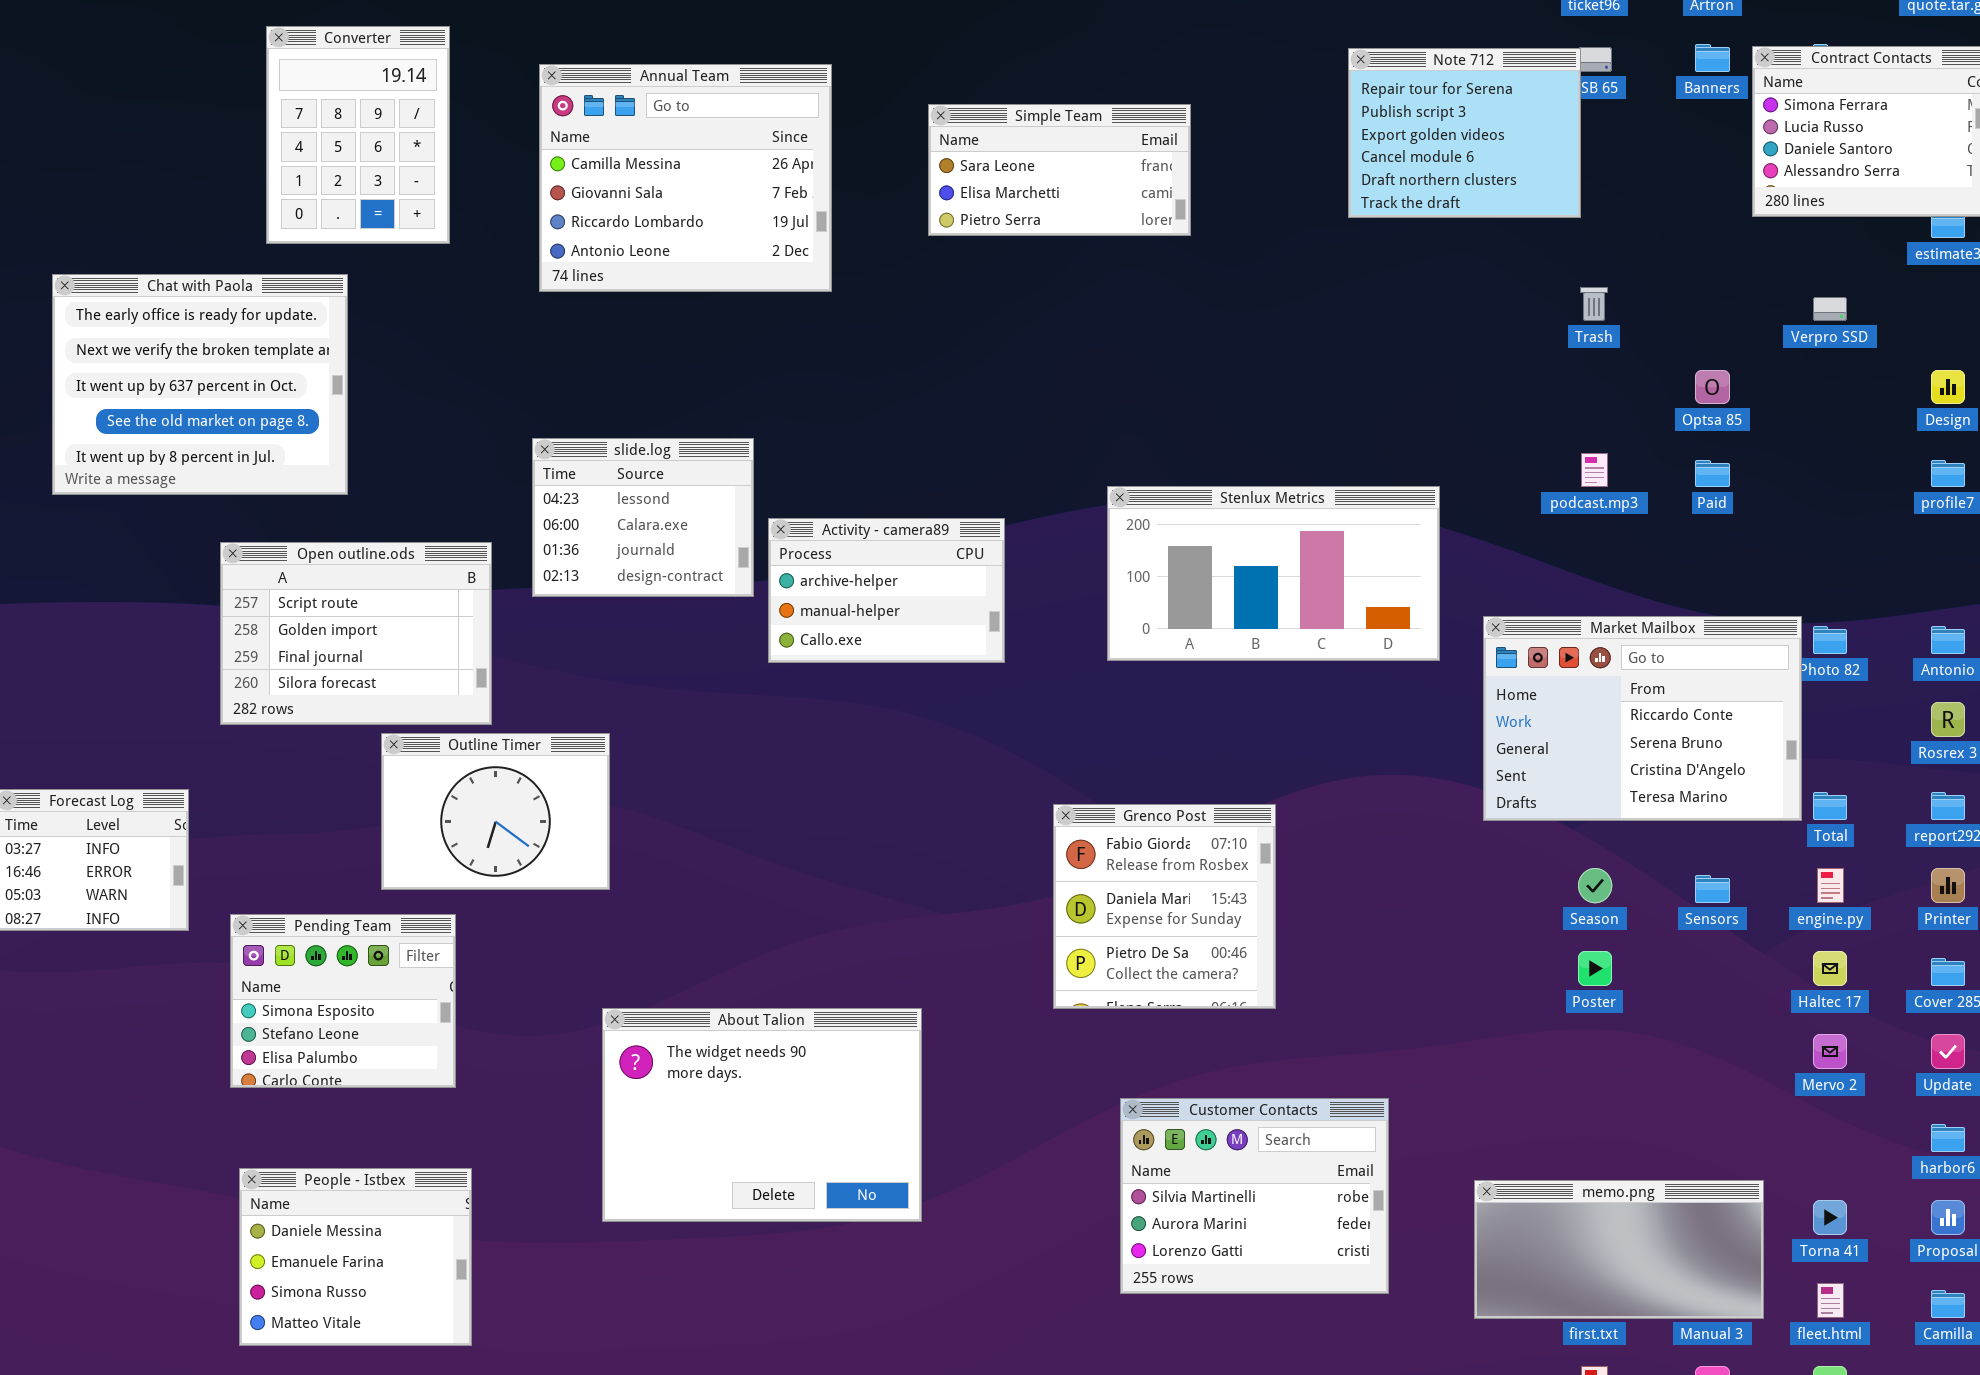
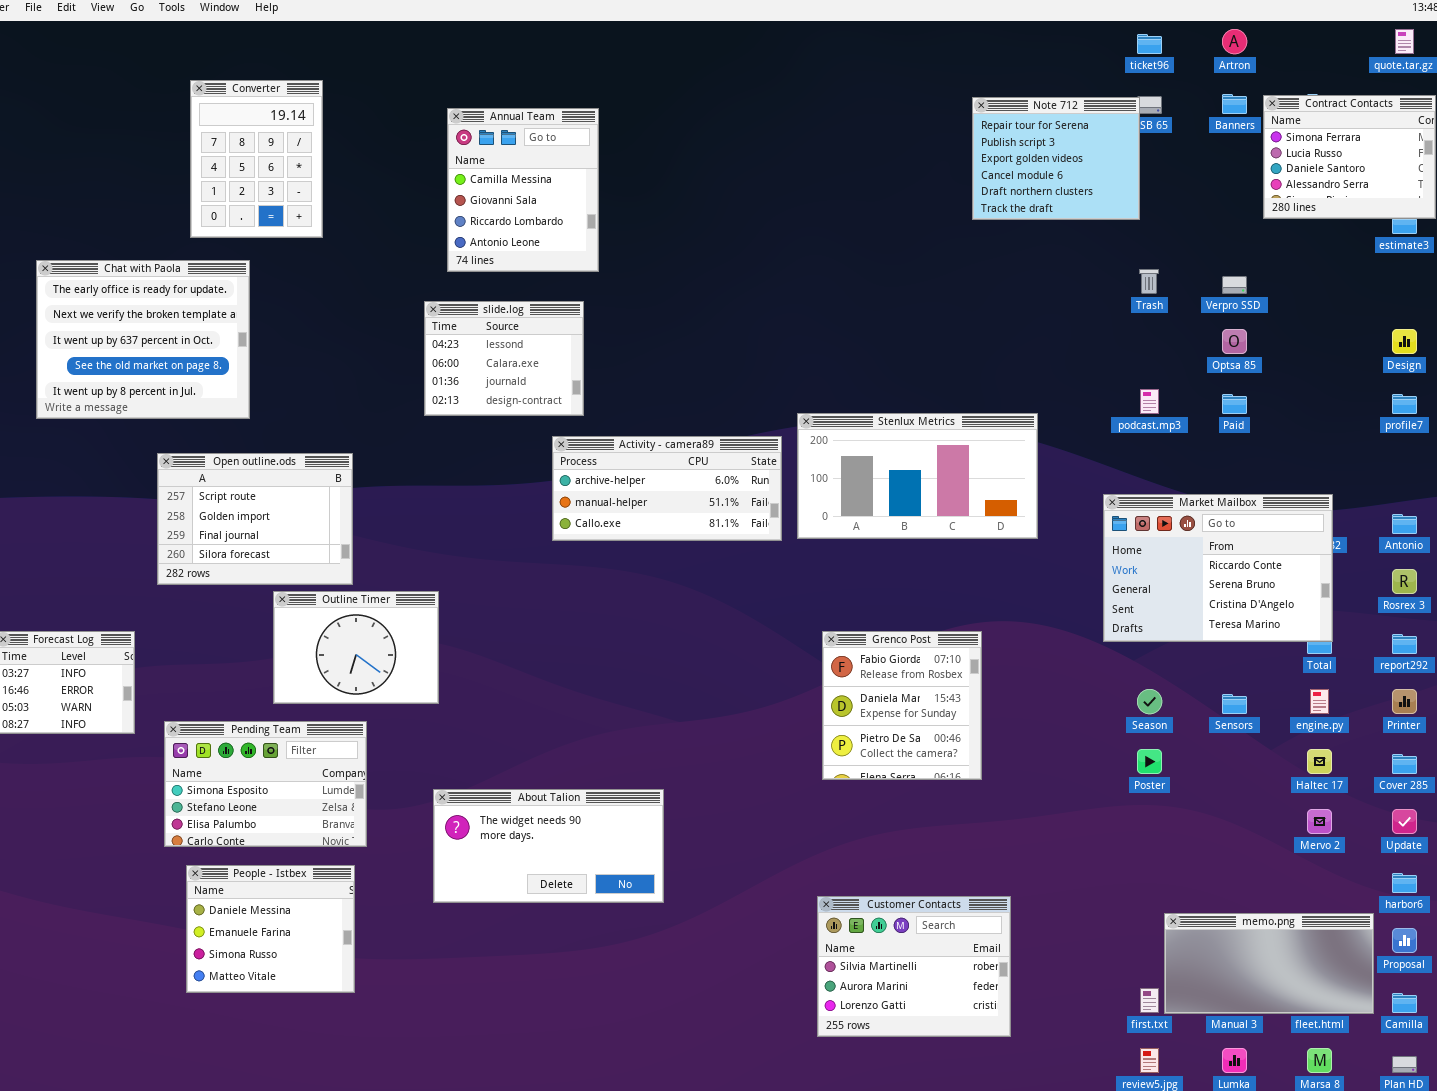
Annual Team: [539,64,832,292] -> [447,108,599,272], resized
Simple Team: [928,104,1191,236] -> none, closed
Verpro SSD: [1813,297,1847,321] -> [1222,276,1247,294], moved
slide.log: [532,438,754,597] -> [424,301,584,416], moved
Activity - camera89: [768,518,1005,663] -> [552,436,782,541], resized
Market Mailbox: [1483,616,1802,821] -> [1103,494,1333,642], moved
Grenco Post: [1053,804,1276,1009] -> [822,631,982,780], moved
Pending Team: [230,914,456,1088] -> [164,721,367,847], resized
About Talion: [602,1008,922,1222] -> [433,789,664,903], resized
Customer Contacts: [1120,1098,1389,1294] -> [817,896,1011,1037], moved
People - Istbex: [239,1168,472,1346] -> [186,865,355,993], moved
memo.png: [1474,1180,1764,1319] -> [1164,913,1374,1014], moved

